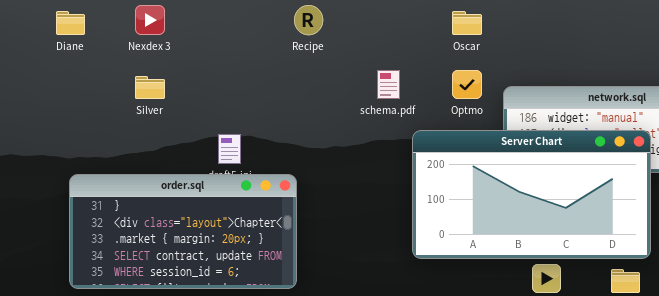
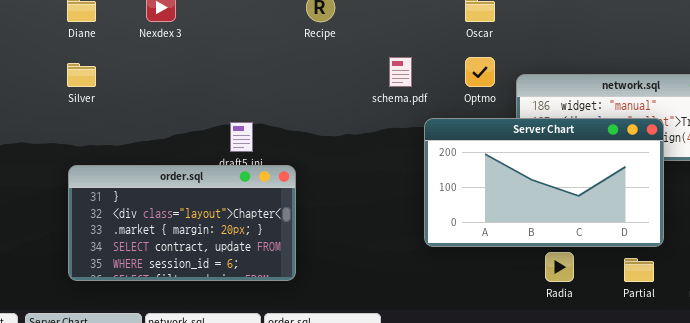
Silver: [135,76,165,99] -> [67,63,96,87], moved
order.sql: [69,174,297,289] -> [68,165,296,281], moved

